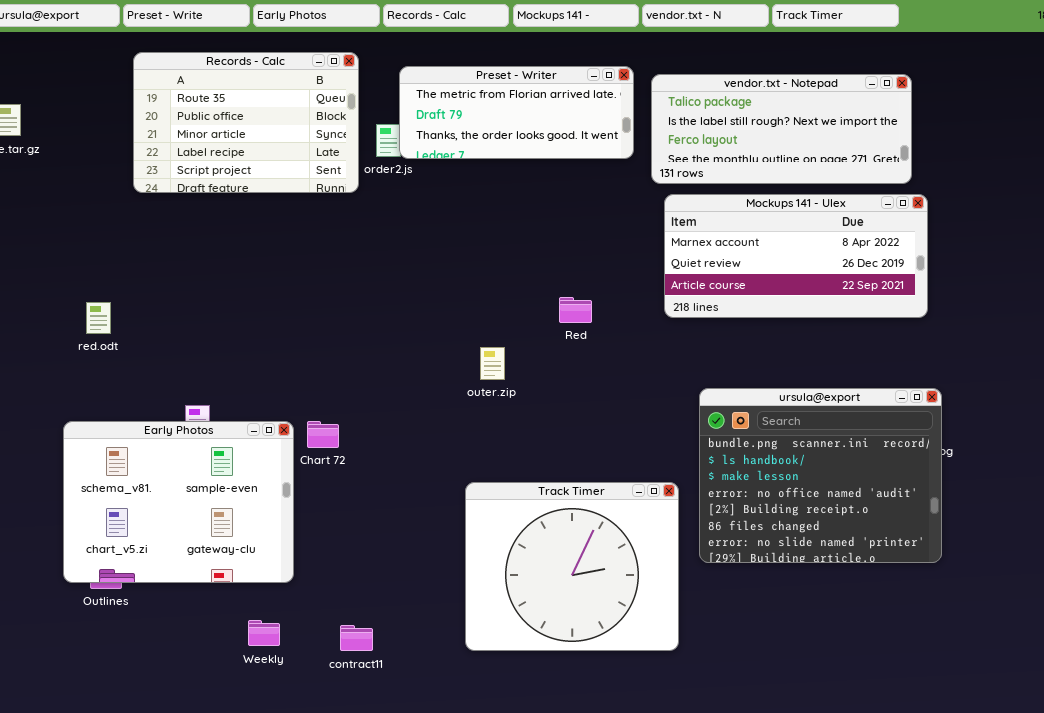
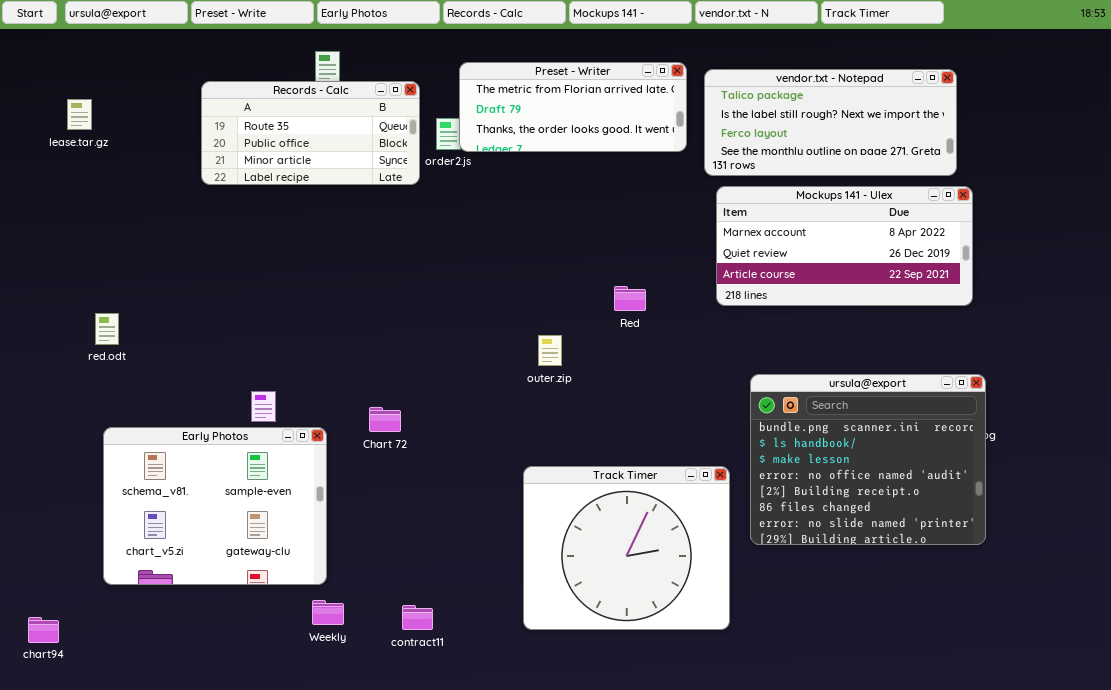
Records - Calc: [133,52,359,193] -> [201,81,420,185], resized
red.odt: [86,302,111,334] -> [95,313,119,345], moved
Early Photos: [63,421,294,583] -> [103,427,327,585], moved

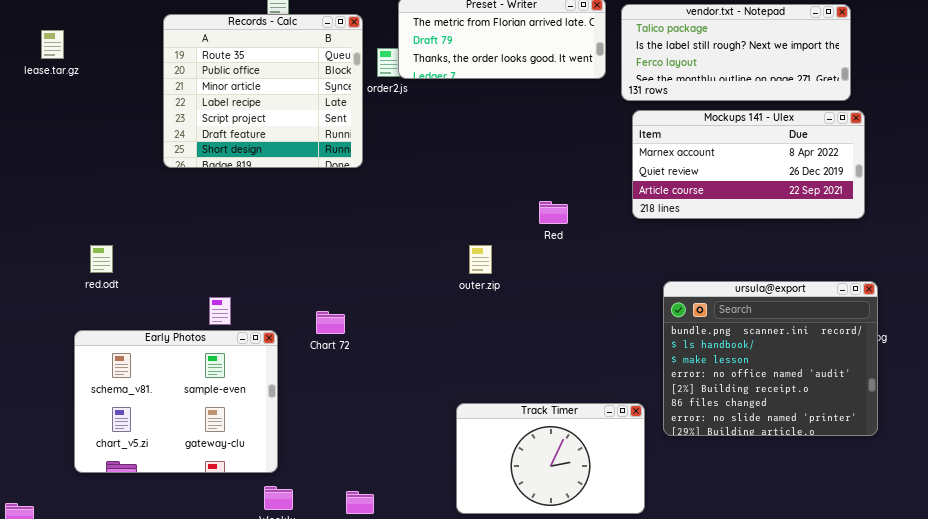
Records - Calc: [201,81,420,185] -> [163,14,363,168], resized
red.odt: [95,313,119,345] -> [90,245,113,273], moved
Track Timer: [523,466,730,630] -> [456,403,645,514], resized

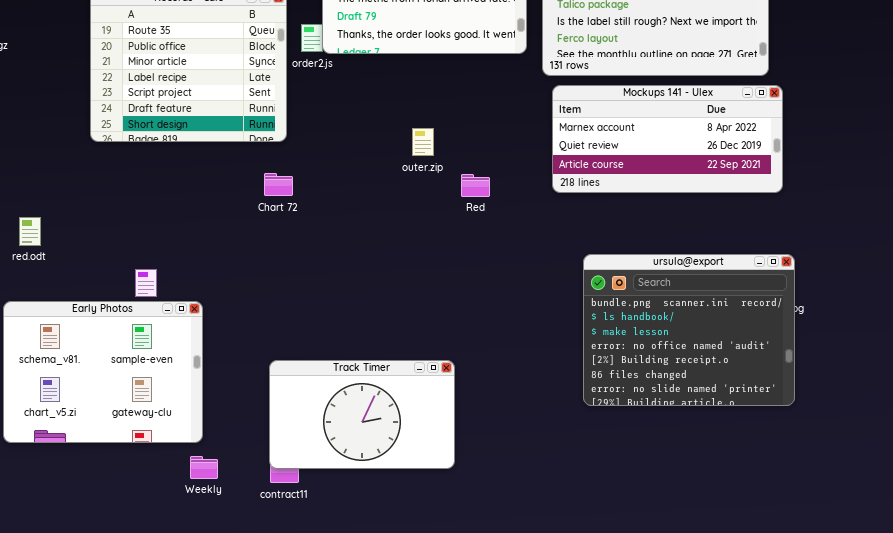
outer.zip: [469,245,492,274] -> [412,128,434,156], moved
Chart 72: [316,311,345,334] -> [264,173,293,196], moved
Track Timer: [456,403,645,514] -> [269,360,455,469], moved

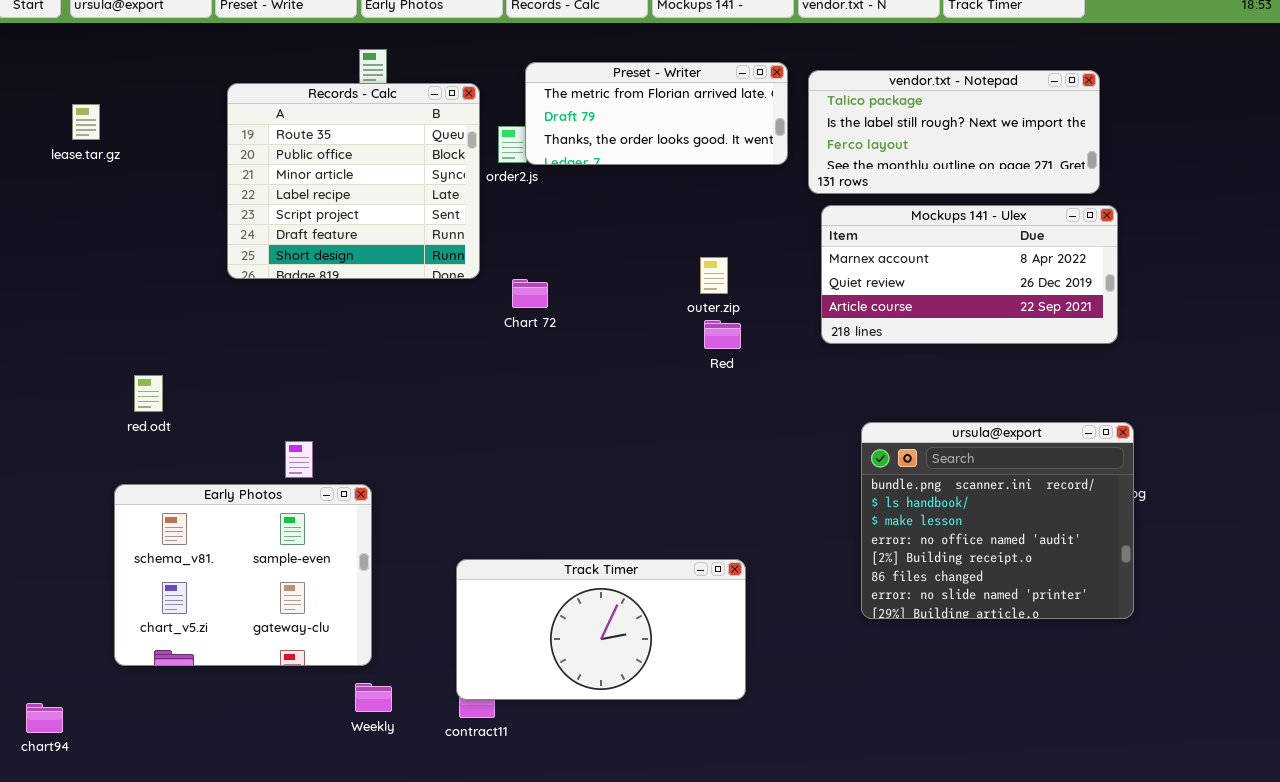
outer.zip: [412,128,434,156] -> [700,257,728,294], moved
Chart 72: [264,173,293,196] -> [512,279,548,308], moved
Track Timer: [269,360,455,469] -> [456,559,746,700], resized

